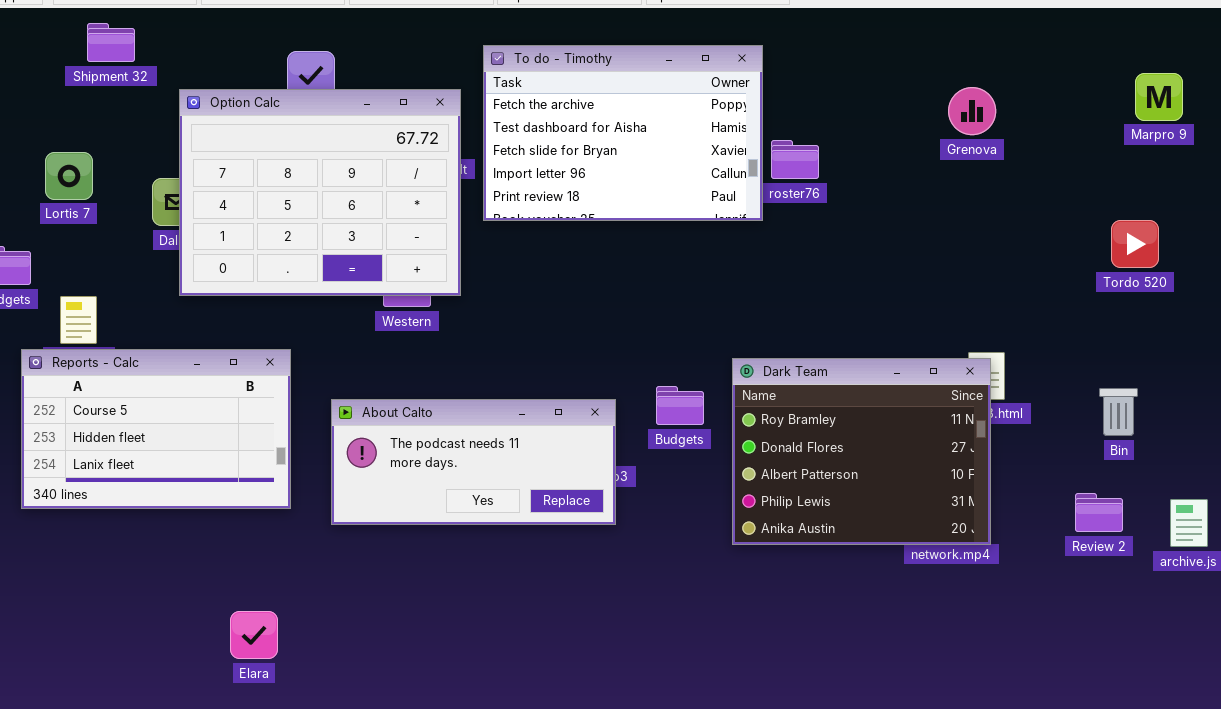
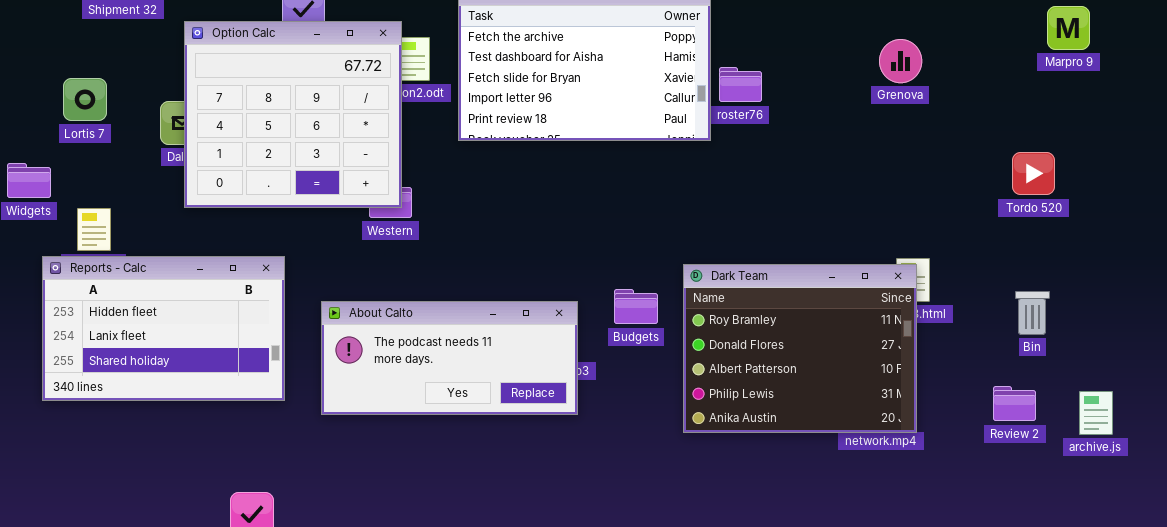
Grenova: [948,87,996,135] -> [879,39,922,83], moved
Option Calc: [179,89,461,296] -> [184,21,402,208], resized
Tordo 520: [1111,220,1159,268] -> [1012,152,1055,195], moved
Reports - Calc: [21,349,291,509] -> [42,256,285,401], scrolled down 1 row

